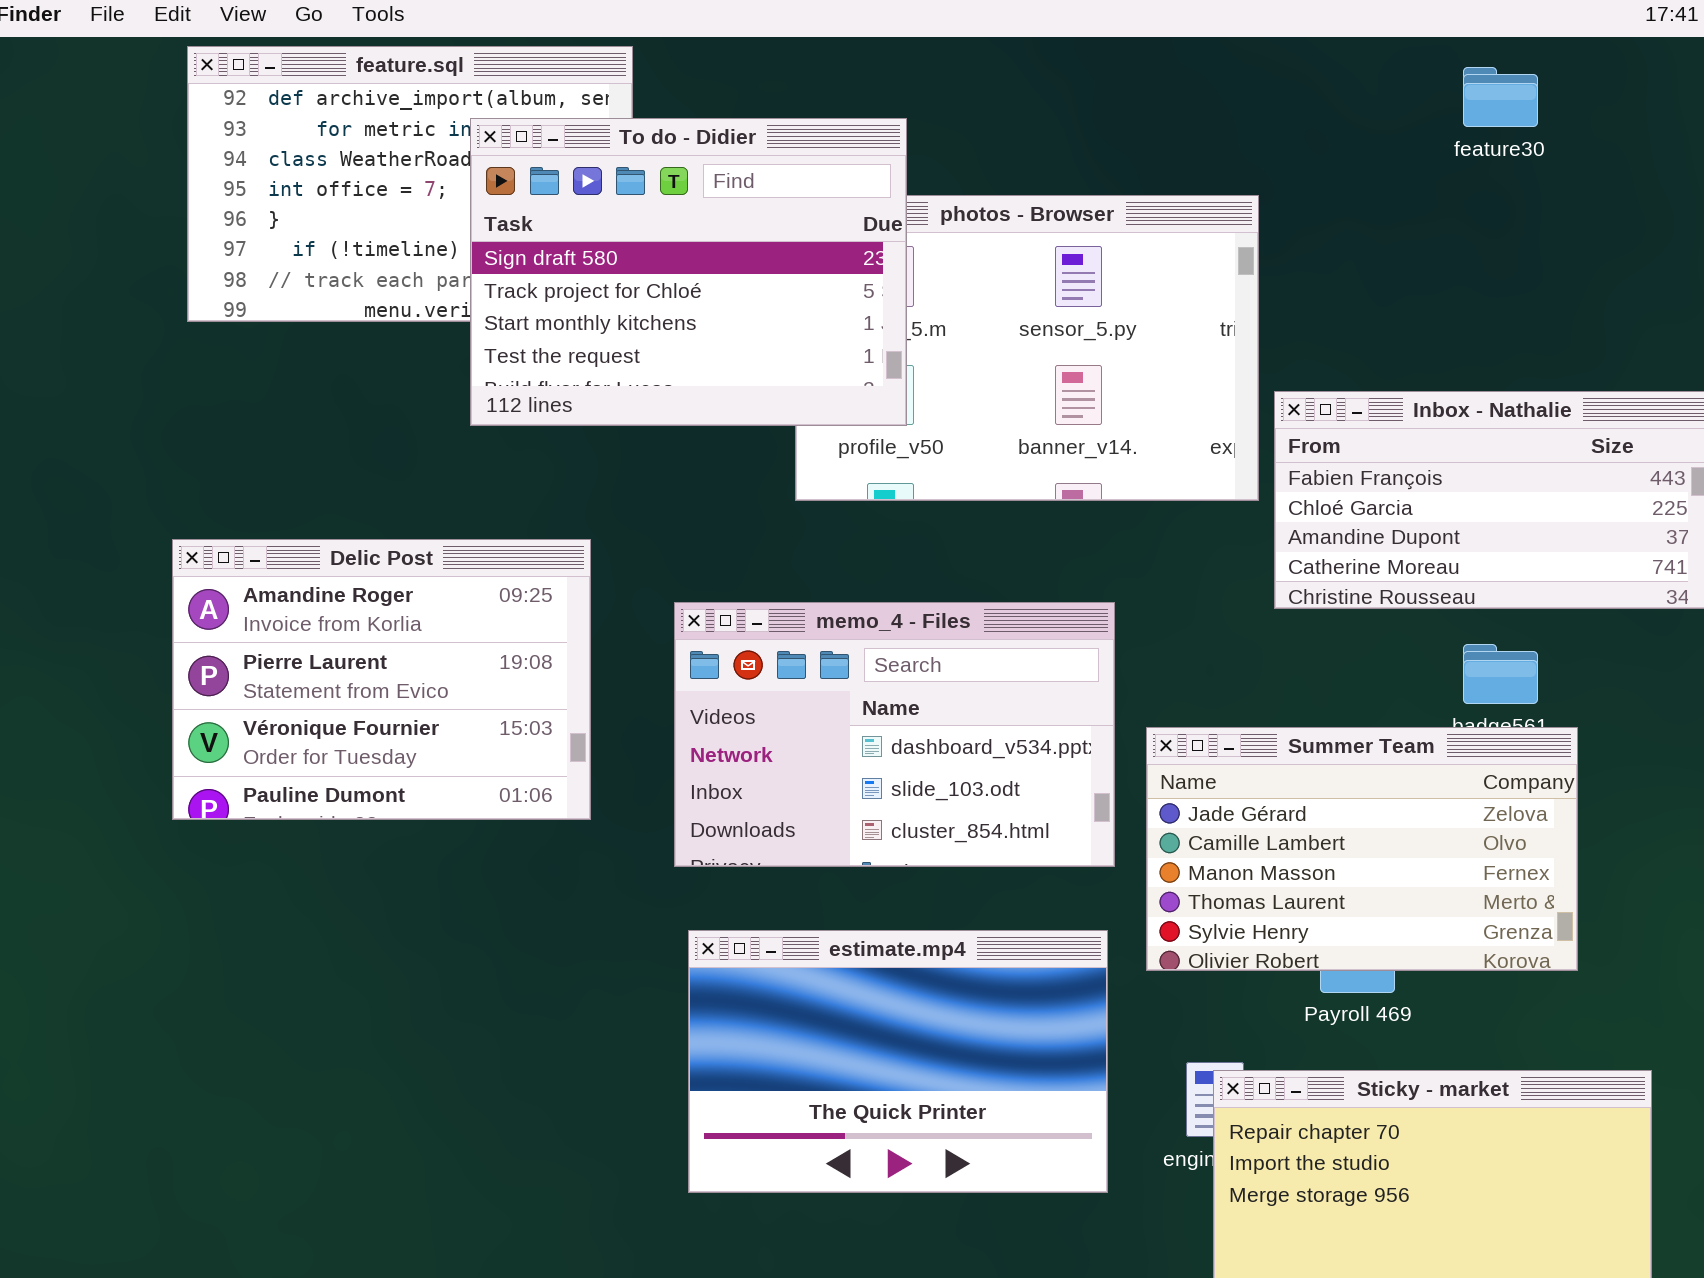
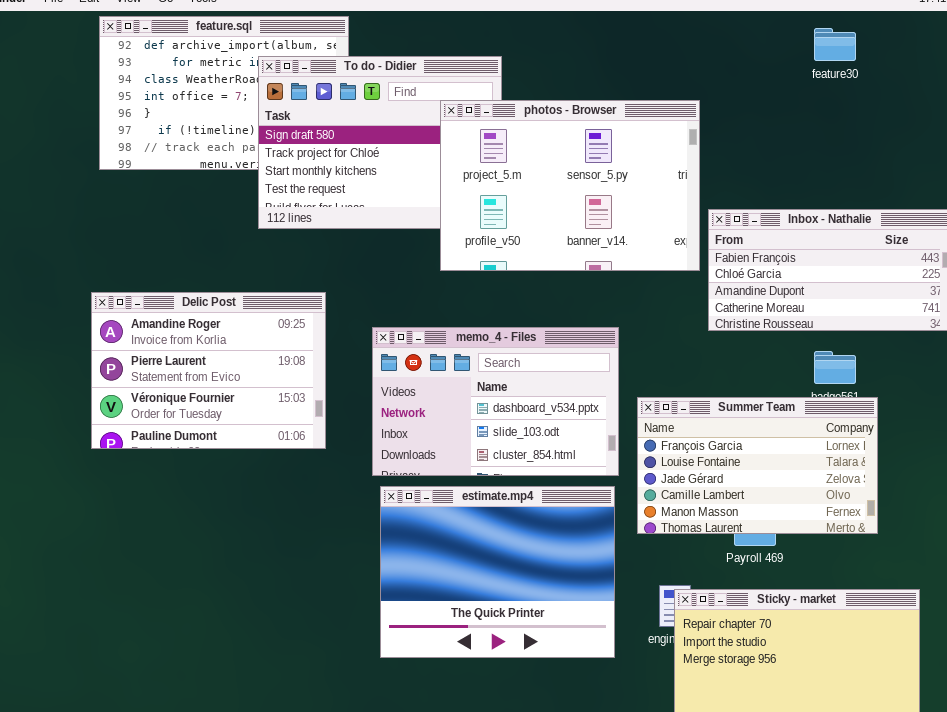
photos - Browser: [795,195,1259,501] -> [440,100,700,271], raised
Summer Team: [1146,727,1578,971] -> [637,397,878,534], scrolled up 2 rows
estimate.mp4: [688,930,1108,1193] -> [380,486,615,658], resized

